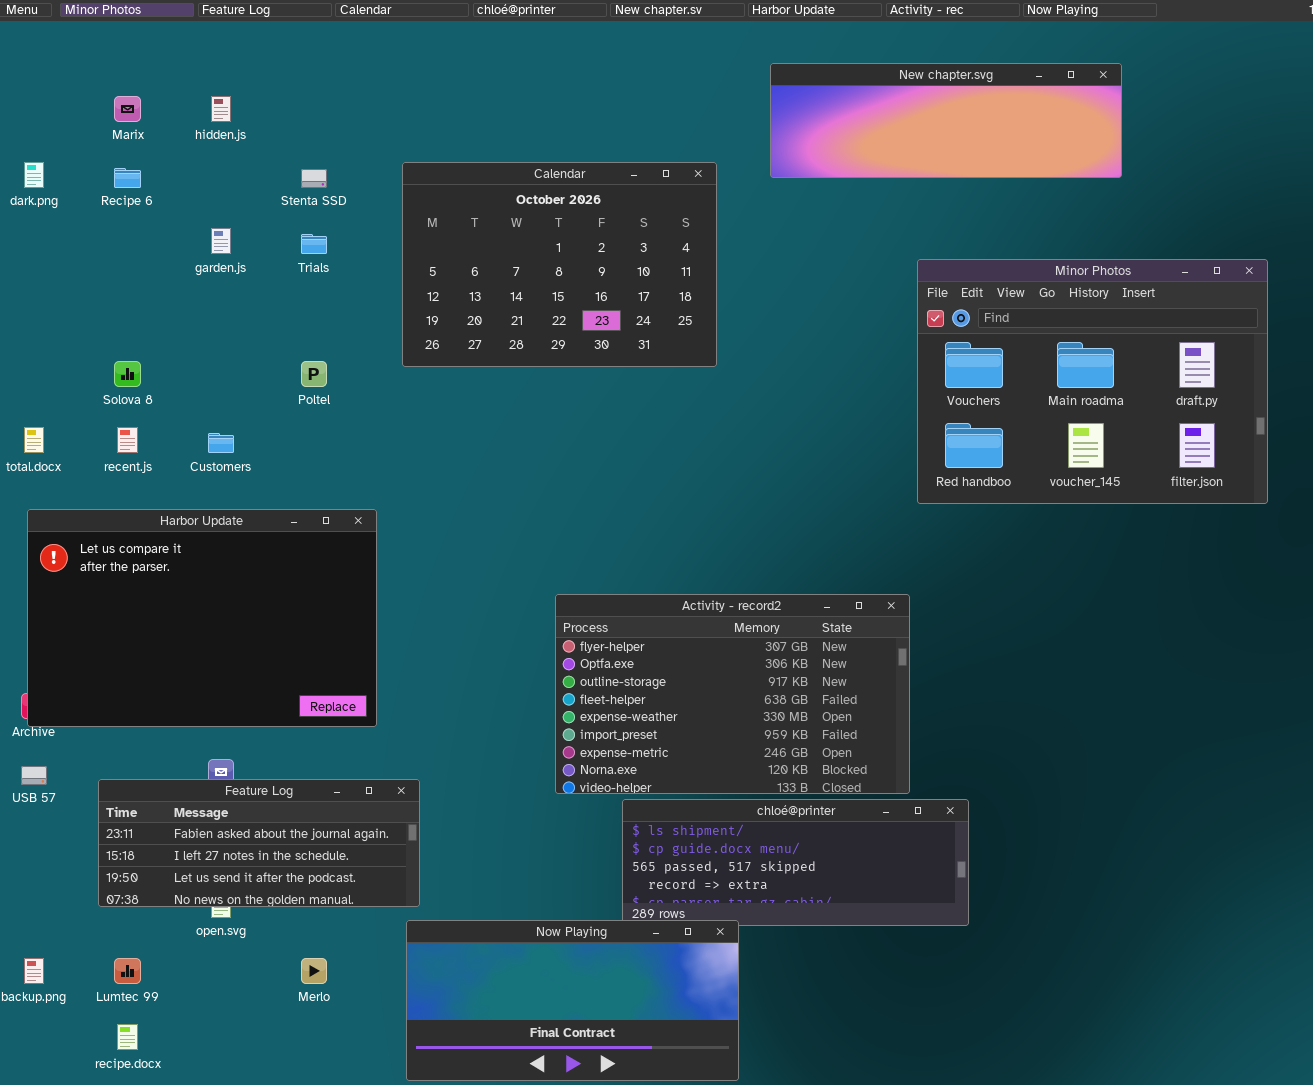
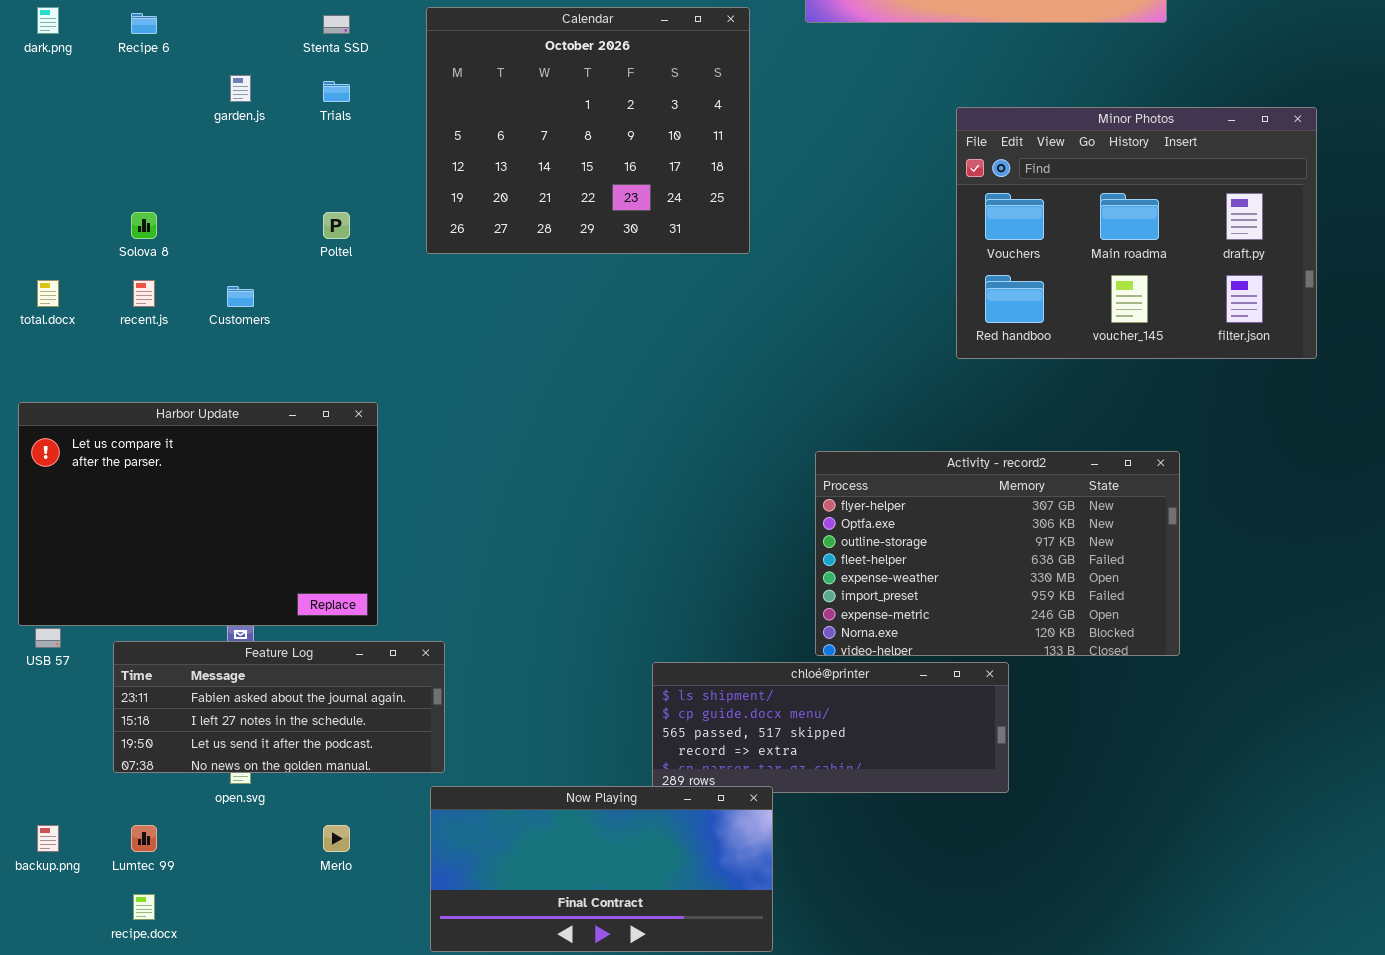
Calendar: [402,162,717,367] -> [426,7,750,254], resized
Harbor Update: [27,509,377,727] -> [18,402,378,626], moved
Activity - record2: [555,594,910,794] -> [815,451,1180,656], moved

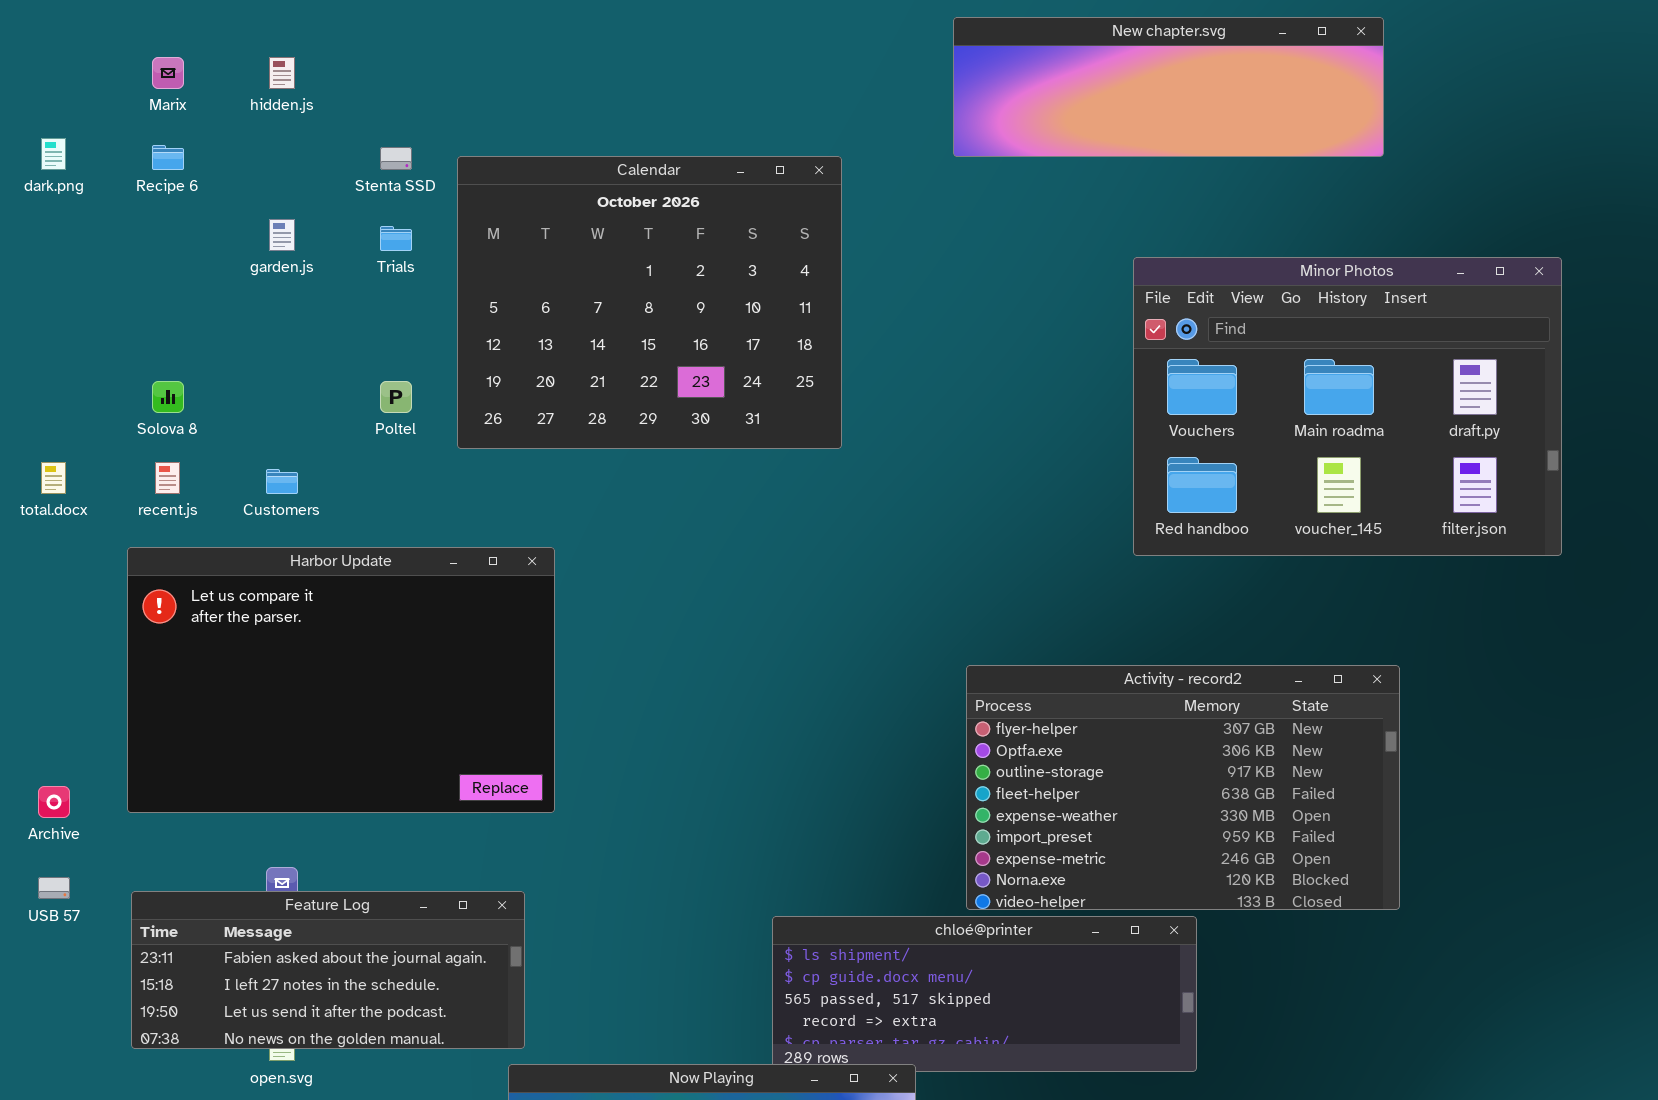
Calendar: [426,7,750,254] -> [457,156,842,449], moved
Harbor Update: [18,402,378,626] -> [127,547,555,813], moved

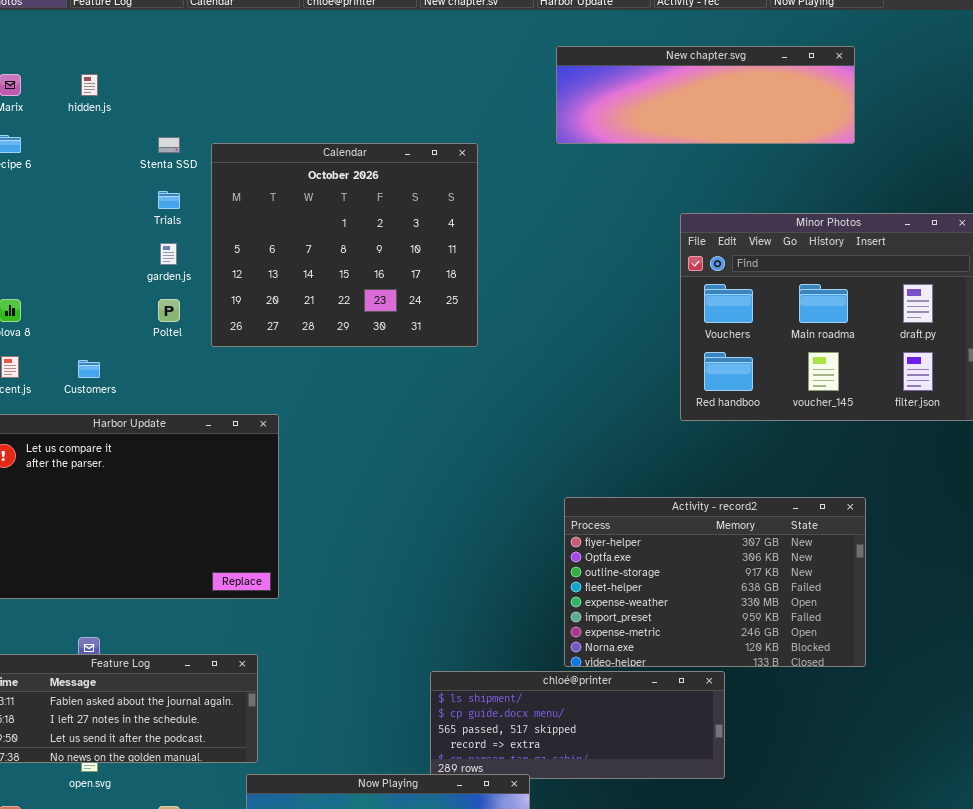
garden.js: [269,219,295,251] -> [160,243,177,265], moved

